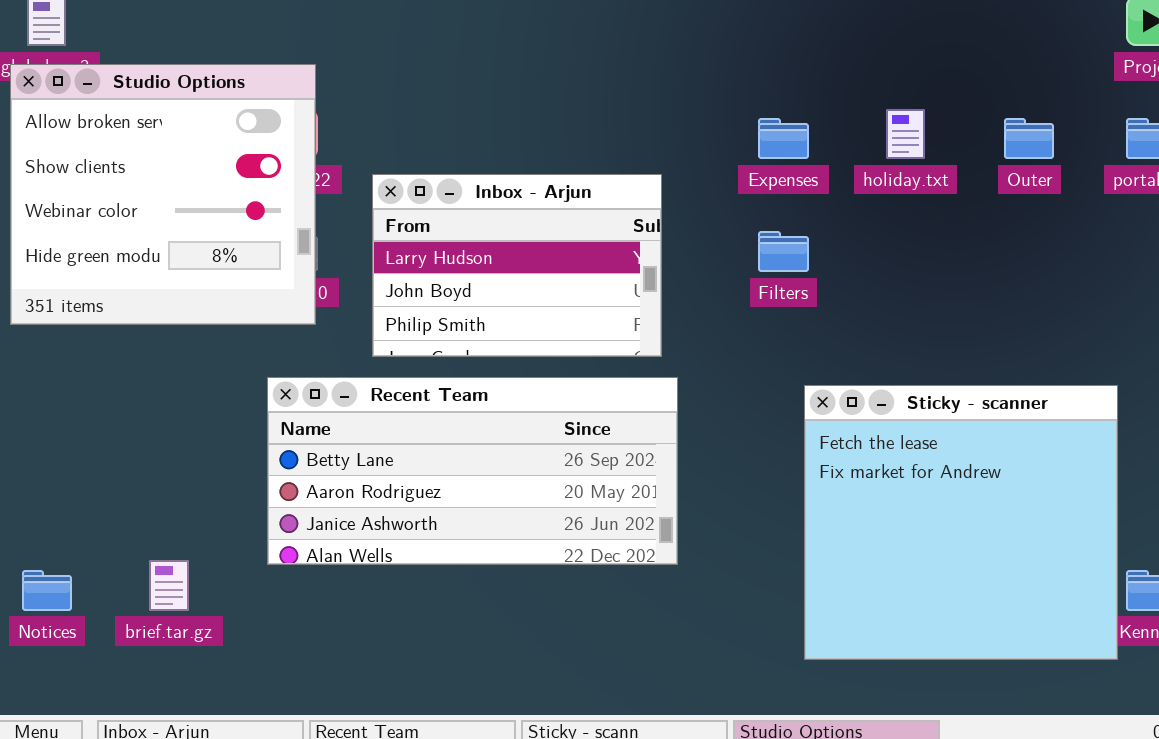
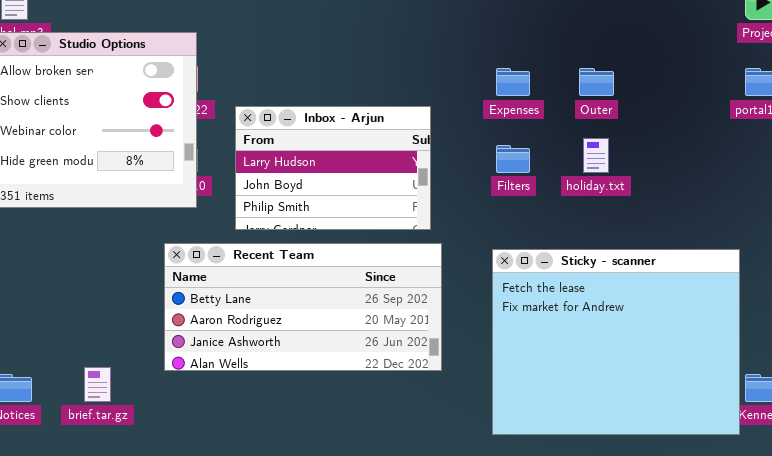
holiday.txt: [886,109,925,159] -> [583,138,609,173], moved
Outer: [1004,118,1054,159] -> [579,68,614,96], moved
Sticky - scanner: [804,385,1118,660] -> [492,249,740,435], resized

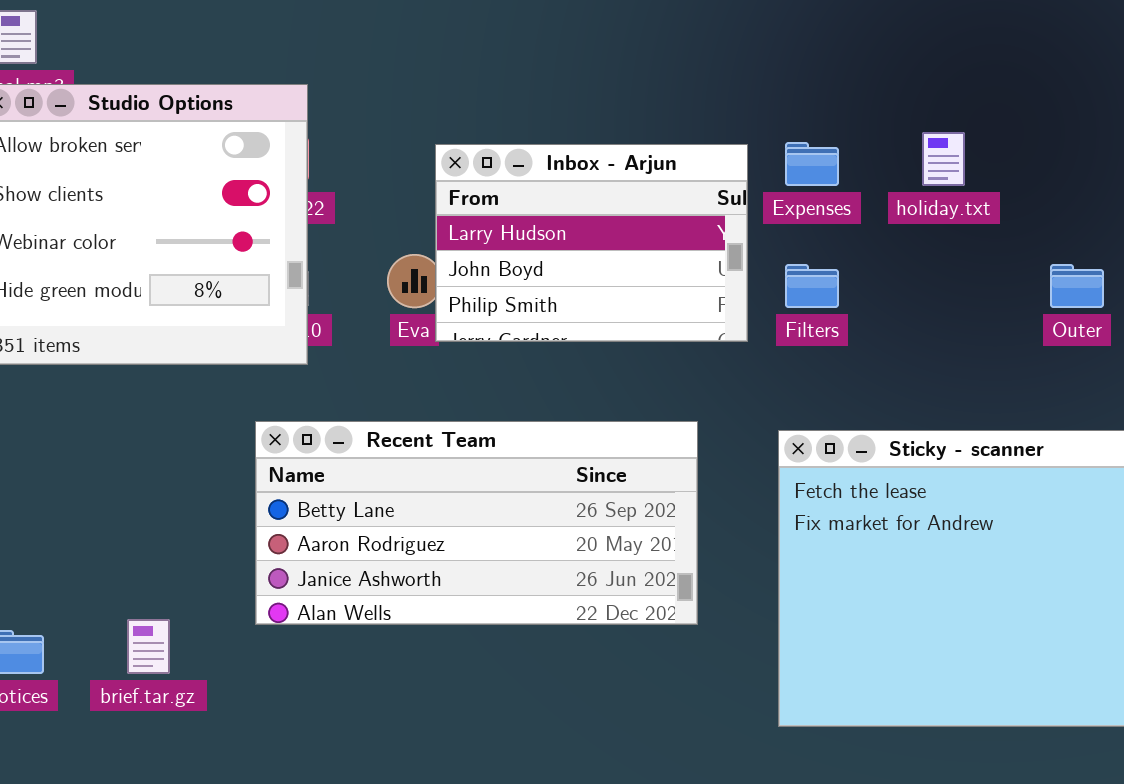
Outer: [579,68,614,96] -> [1050,264,1104,308], moved
Inbox - Arjun: [235,106,431,230] -> [435,144,748,342], moved
holiday.txt: [583,138,609,173] -> [922,132,965,186], moved

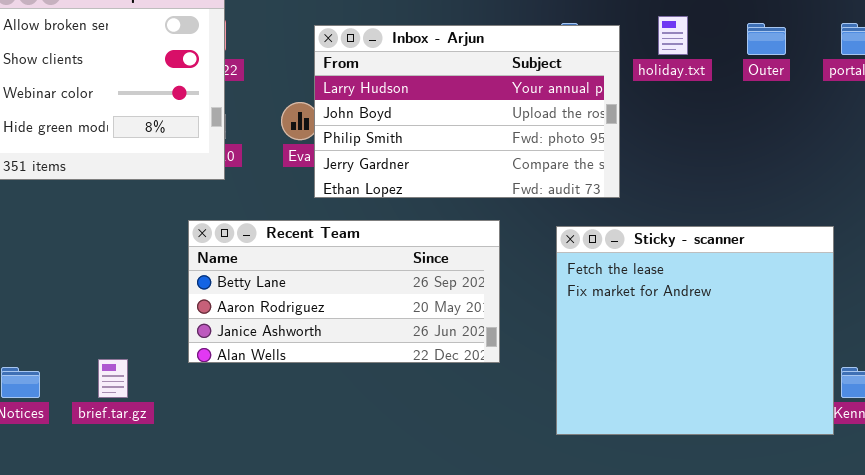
Inbox - Arjun: [435,144,748,342] -> [314,25,620,198], resized
Outer: [1050,264,1104,308] -> [747,23,786,55], moved

